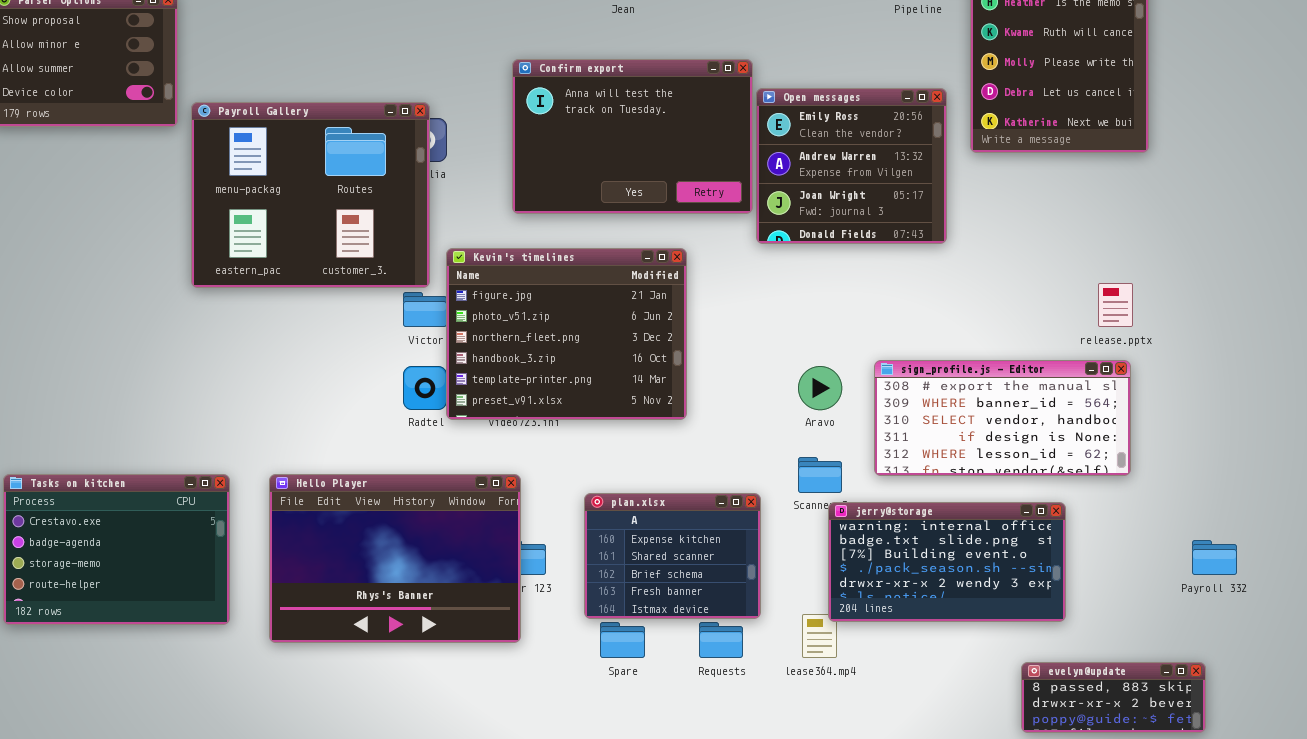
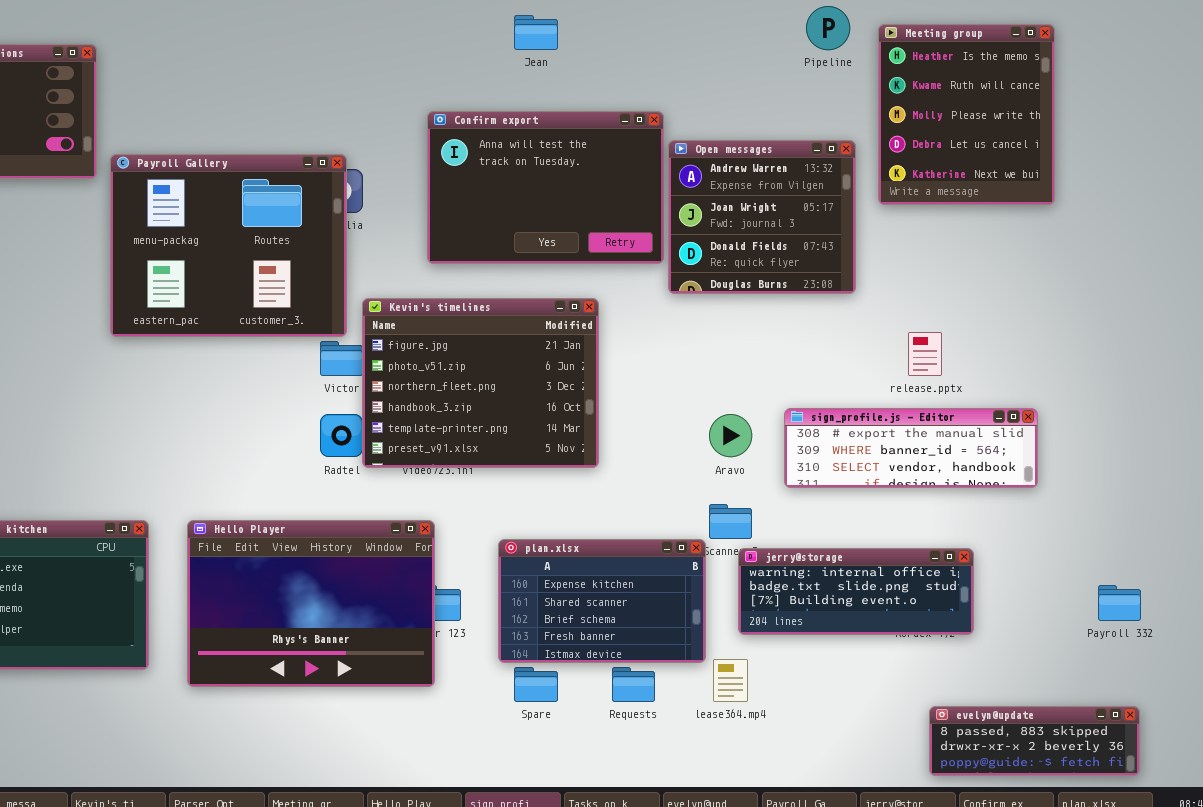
Open messages: [756,88,947,244] -> [668,140,856,294], scrolled down 1 row
release.pptx: [1098,283,1133,327] -> [908,332,942,376], moved
sign_profile.js - Editor: [874,360,1131,476] -> [784,408,1038,488], resized
plan.xlsx: [584,493,761,619] -> [498,539,706,663], resized
jerry@storage: [828,502,1066,622] -> [738,548,974,635], resized
evelyn@update: [1021,662,1206,733] -> [929,706,1140,776], resized

